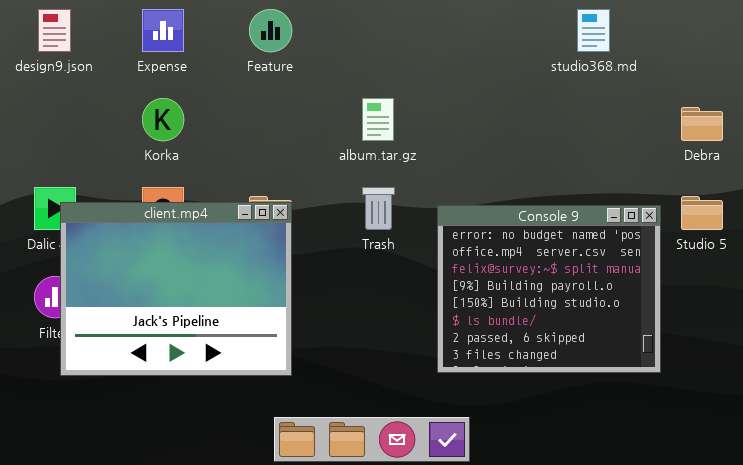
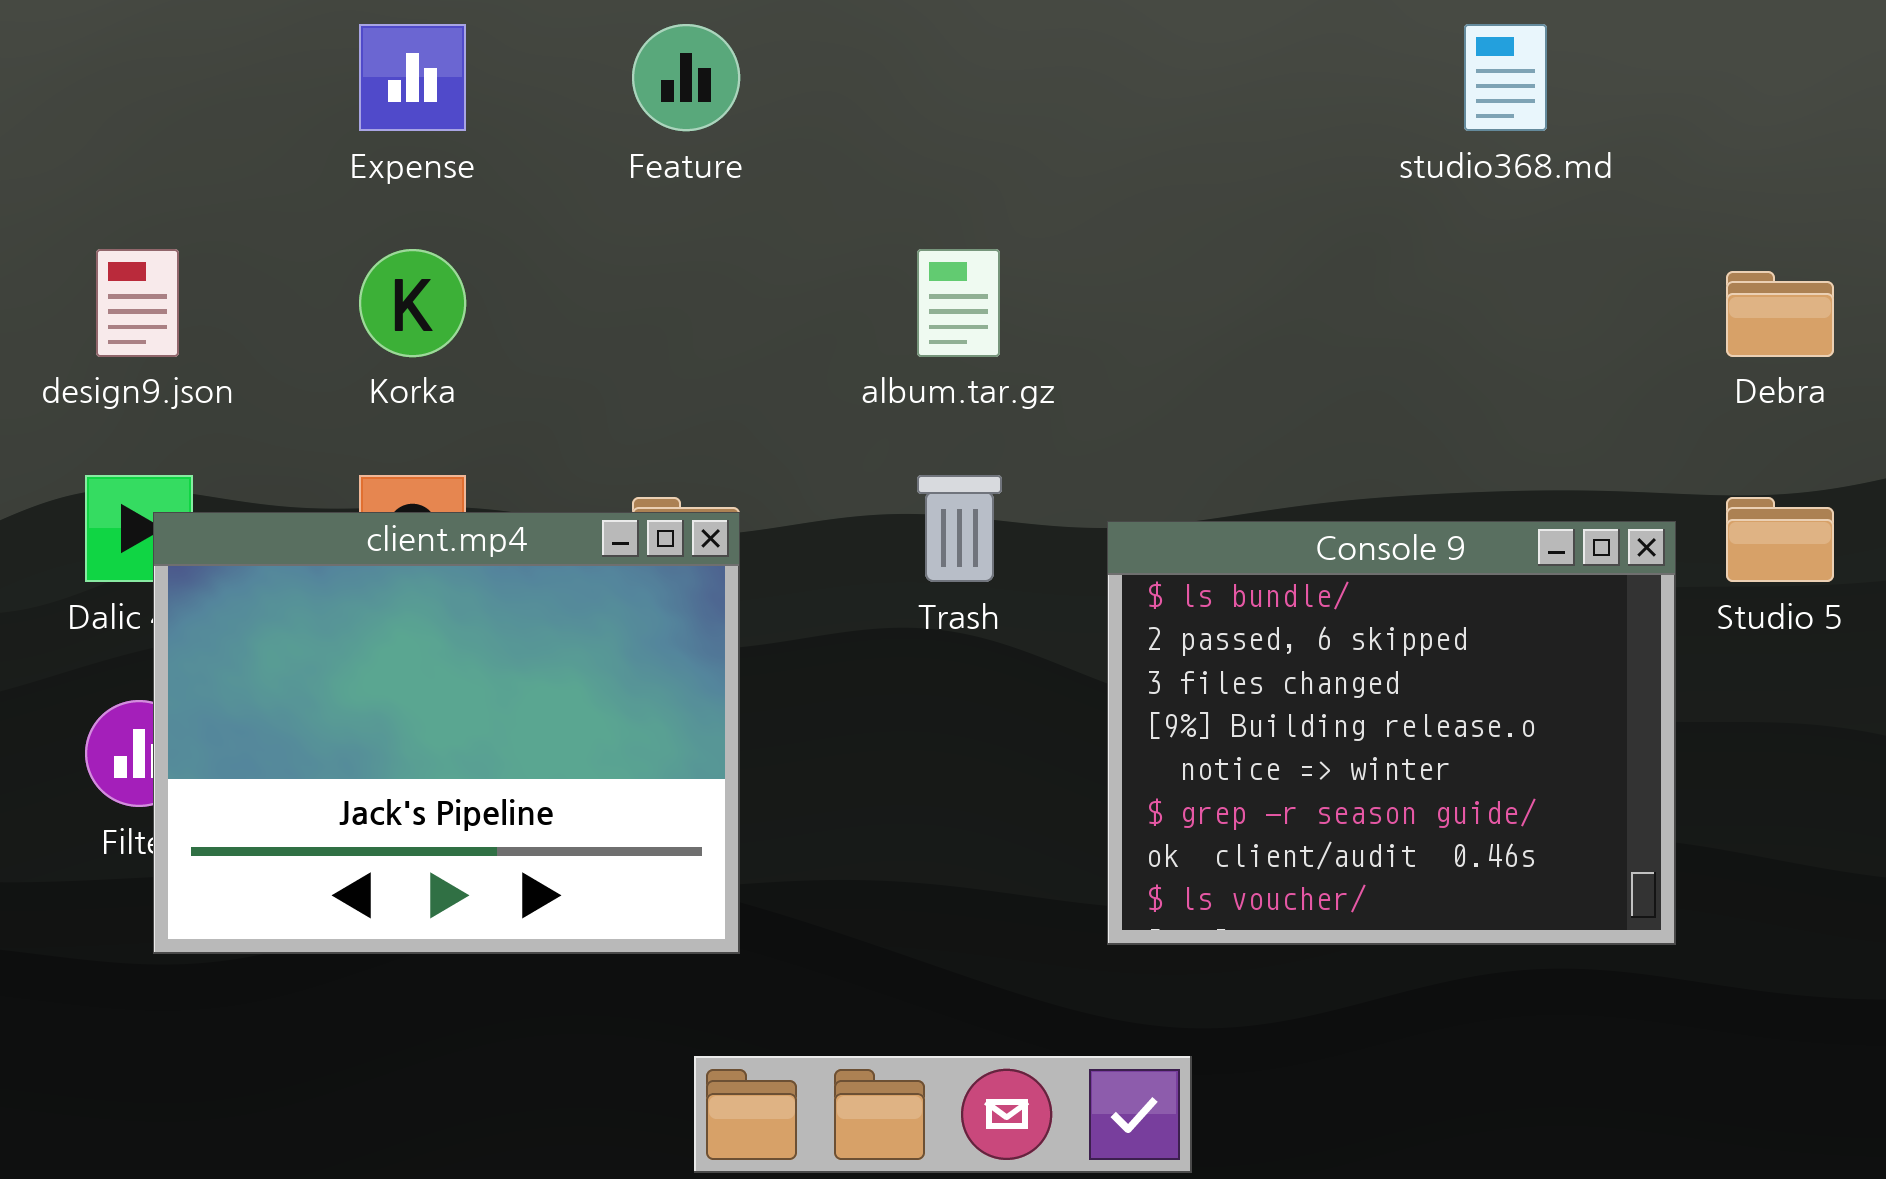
design9.json: [38,9,71,52] -> [96,249,179,357], moved
Console 9: [437,205,661,373] -> [1107,521,1676,945], scrolled down 5 rows

